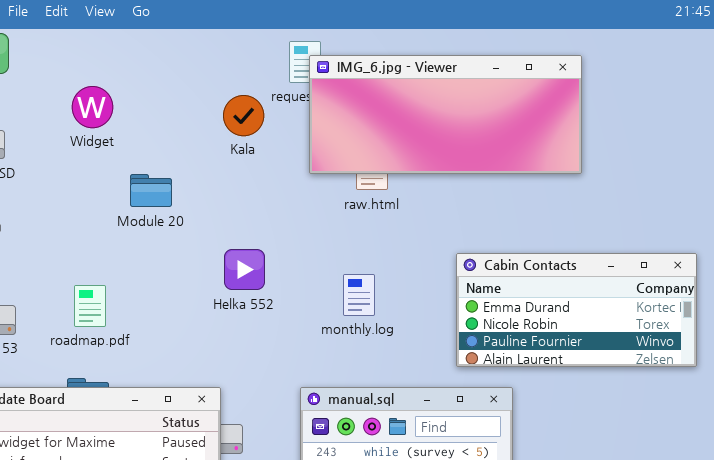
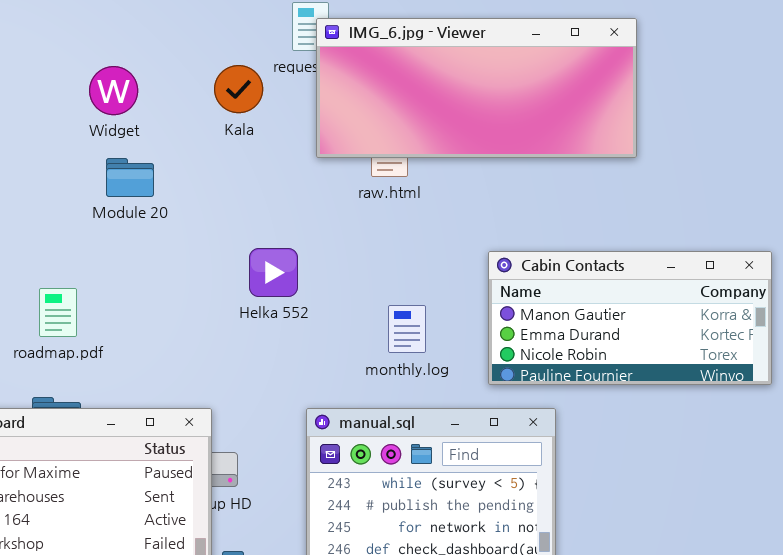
Widget: [72,86,113,128] -> [89,66,138,115], moved
Helka 552: [224,249,265,290] -> [249,248,298,297], moved
Cabin Contacts: [456,253,697,367] -> [488,251,772,385], scrolled up 1 row
monthly.log: [343,274,375,316] -> [388,305,426,353], moved

